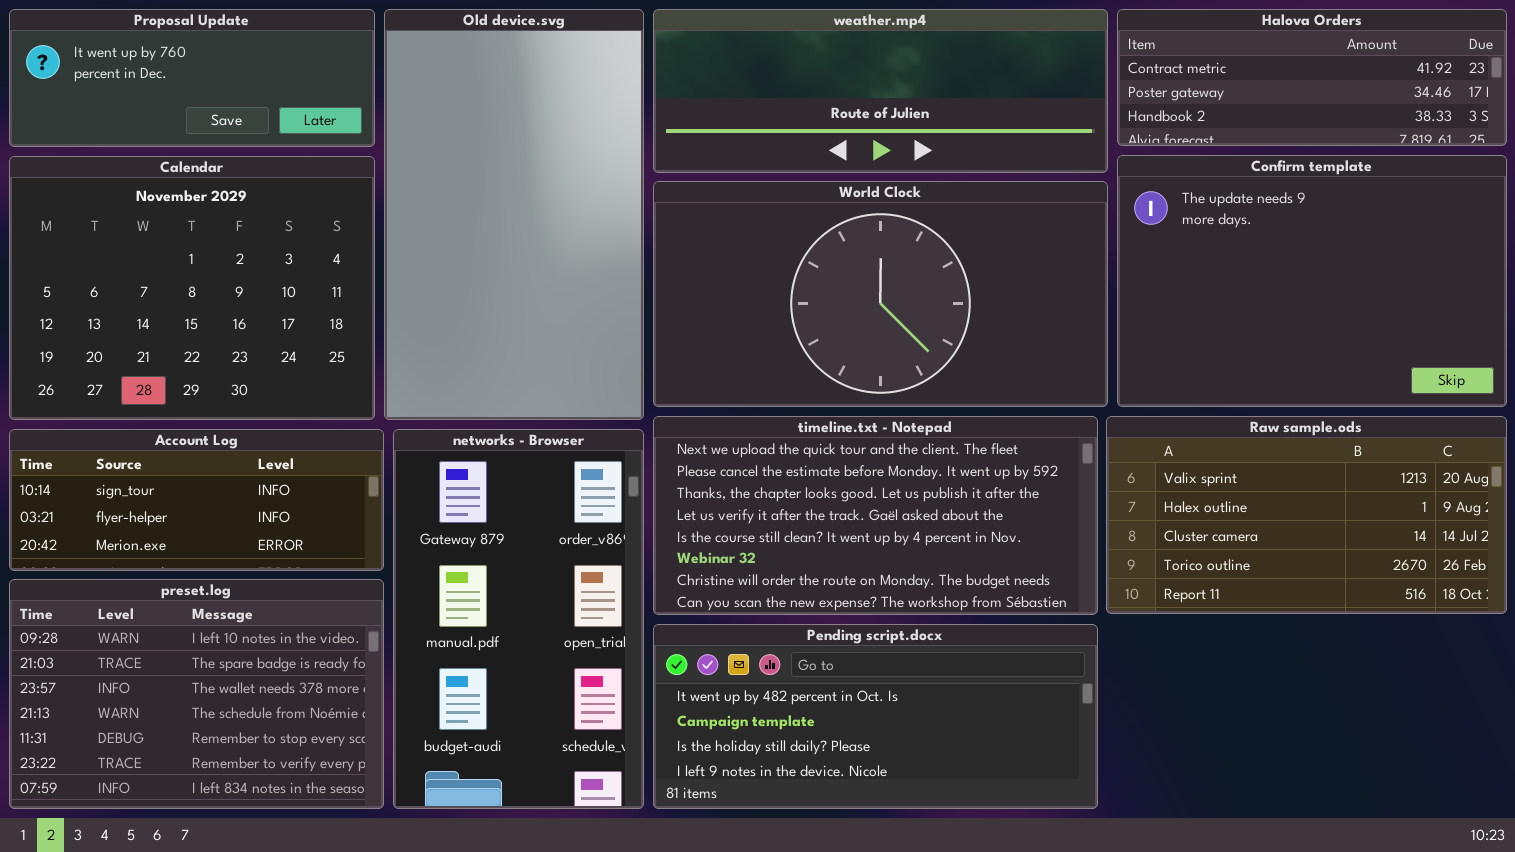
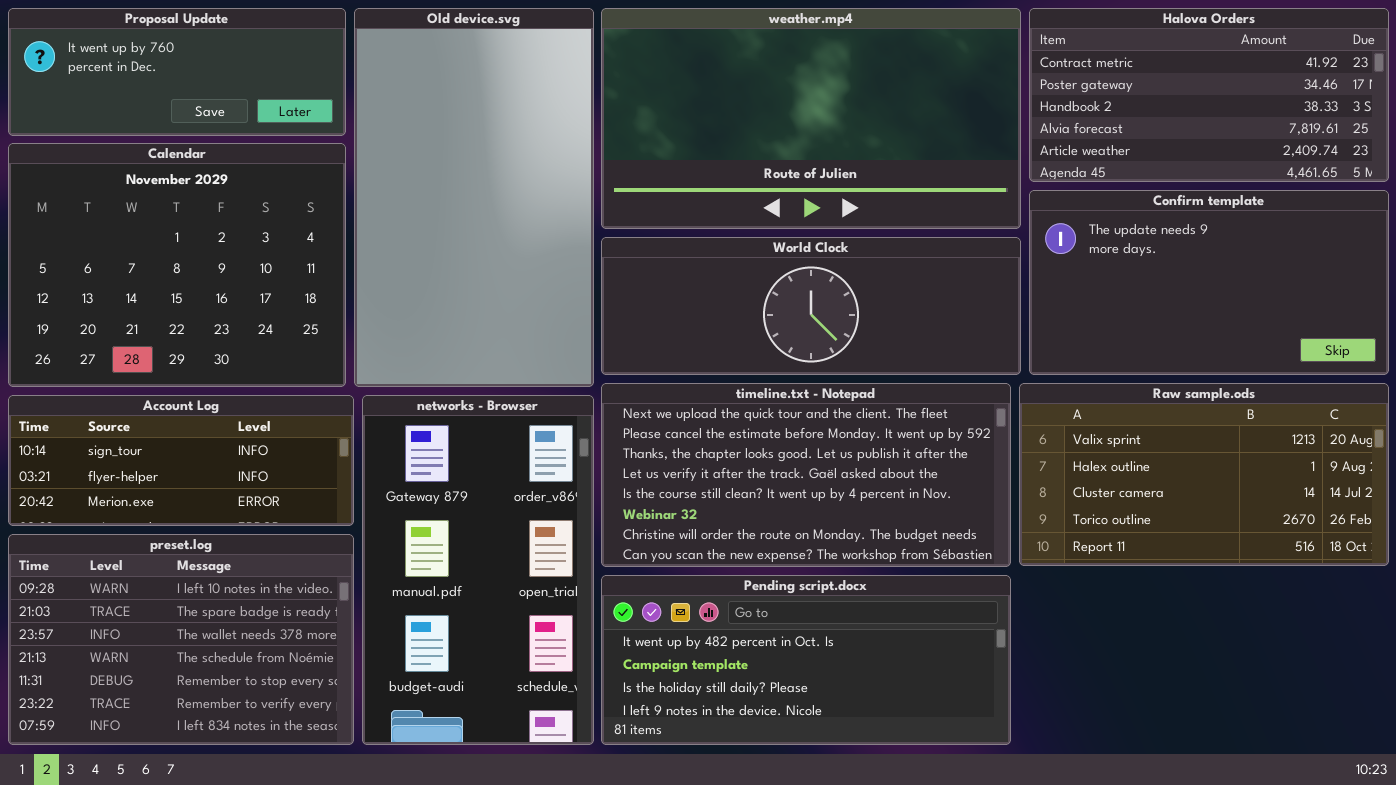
weather.mp4: [653,9,1108,173] -> [601,8,1021,229], resized
Halova Orders: [1117,9,1507,146] -> [1029,8,1389,182], resized
Confirm template: [1117,155,1507,407] -> [1029,190,1389,375], resized
World Clock: [653,181,1108,407] -> [601,237,1021,375], resized

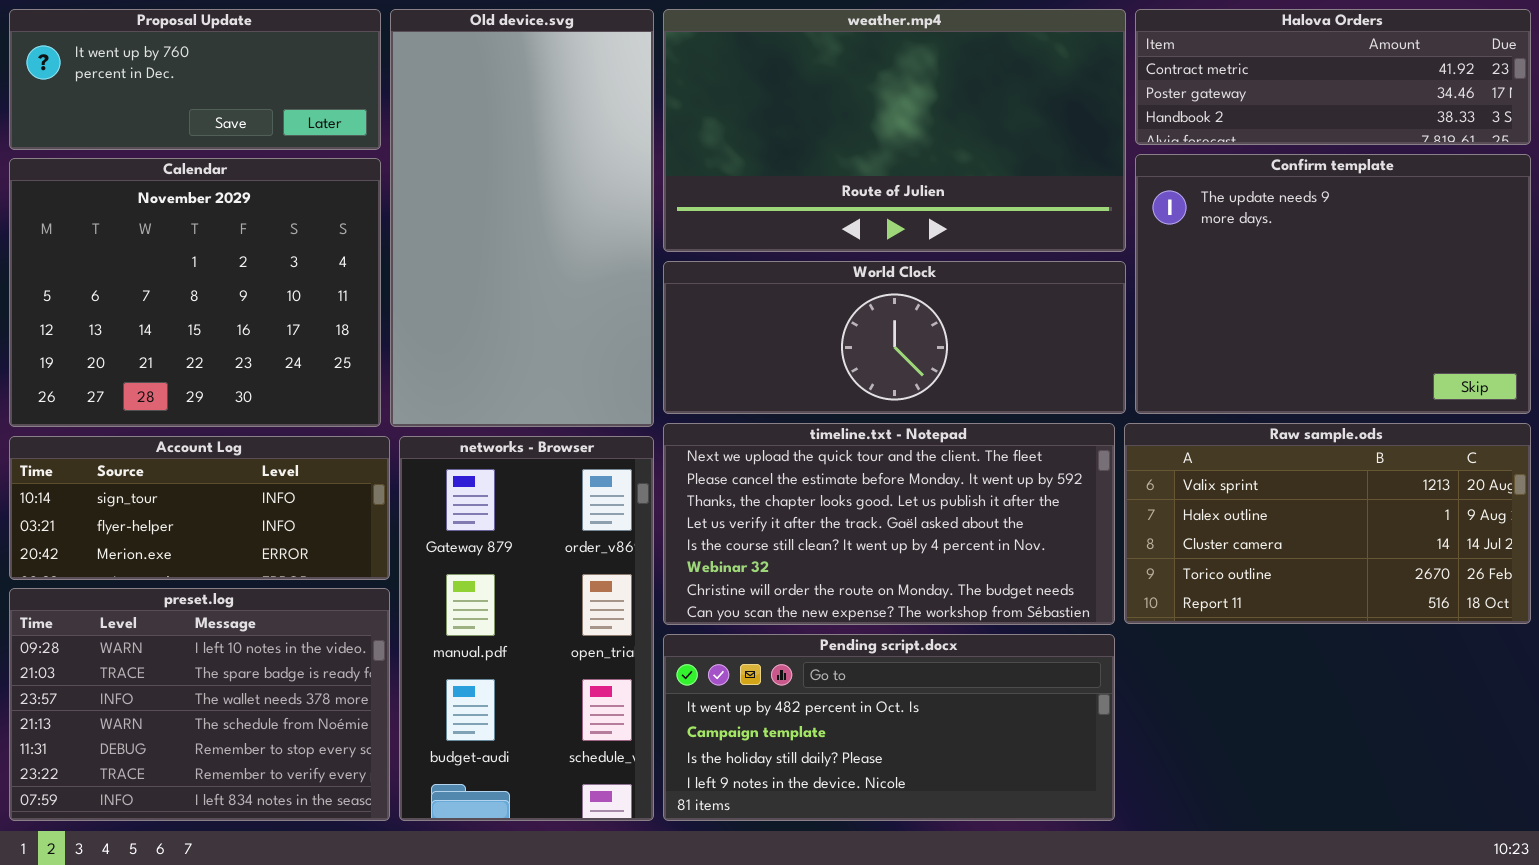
Halova Orders: [1029,8,1389,182] -> [1135,9,1531,145], resized
Confirm template: [1029,190,1389,375] -> [1135,154,1531,414], resized

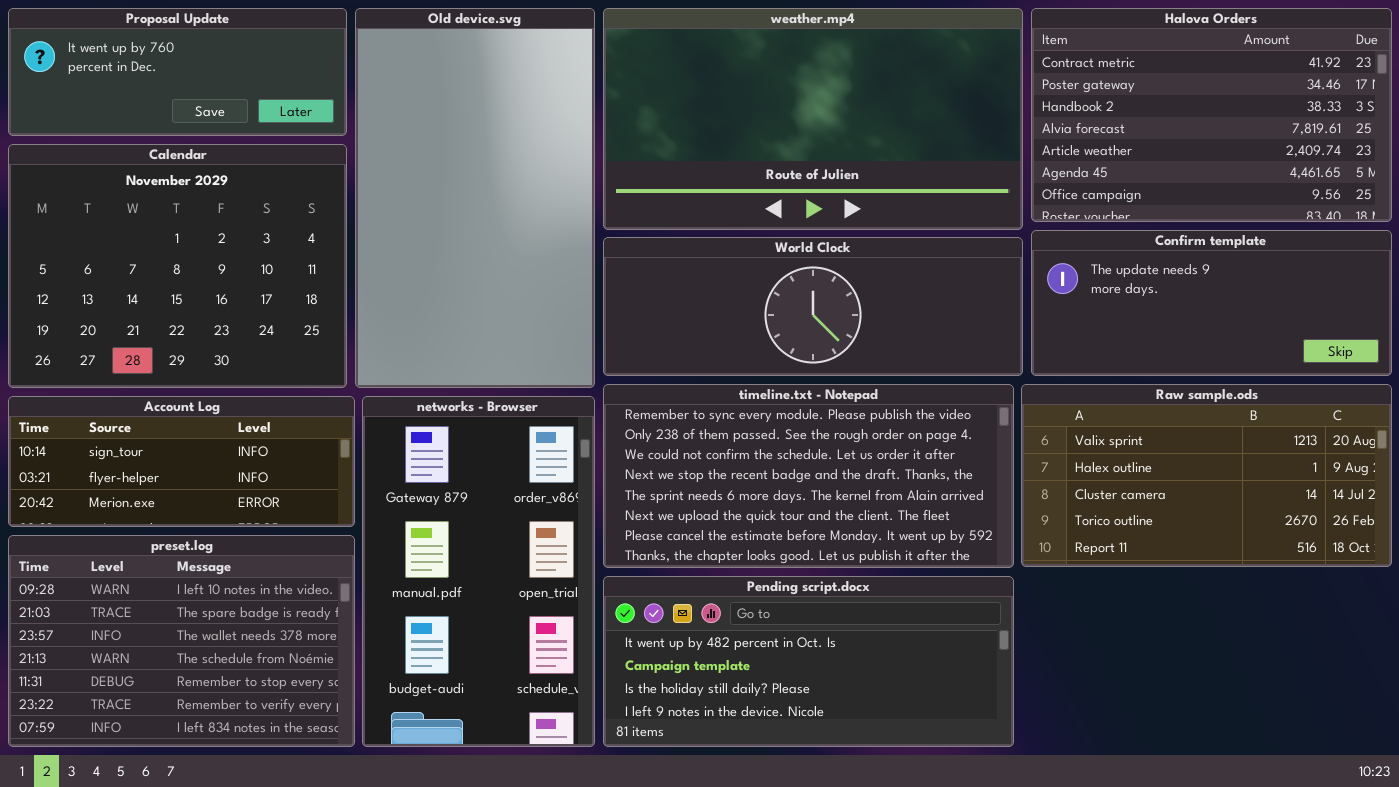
Halova Orders: [1135,9,1531,145] -> [1031,8,1392,222], resized
Confirm template: [1135,154,1531,414] -> [1031,230,1392,376], resized
timeline.txt - Notepad: [663,423,1115,625] -> [603,384,1014,568], scrolled up 5 rows

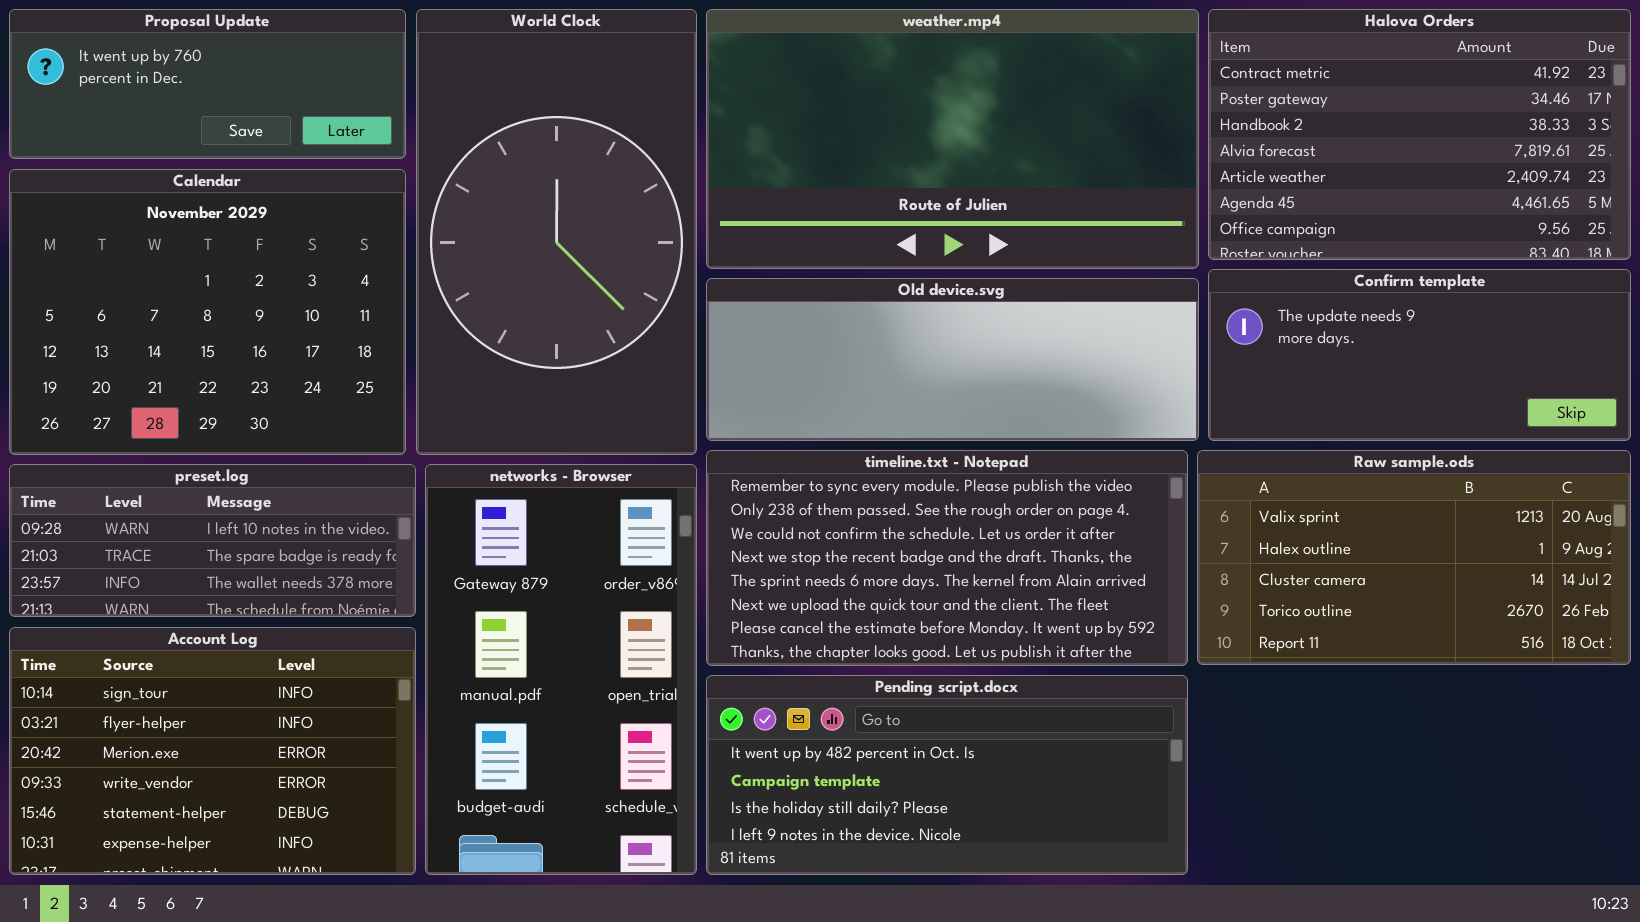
Old device.svg: [355,8,595,388] -> [706,278,1199,441], moved, resized
World Clock: [603,237,1023,376] -> [416,9,697,455], moved, resized
Account Log: [8,396,355,527] -> [9,627,416,875], moved, resized
preset.log: [8,535,355,747] -> [9,464,416,617], moved, resized

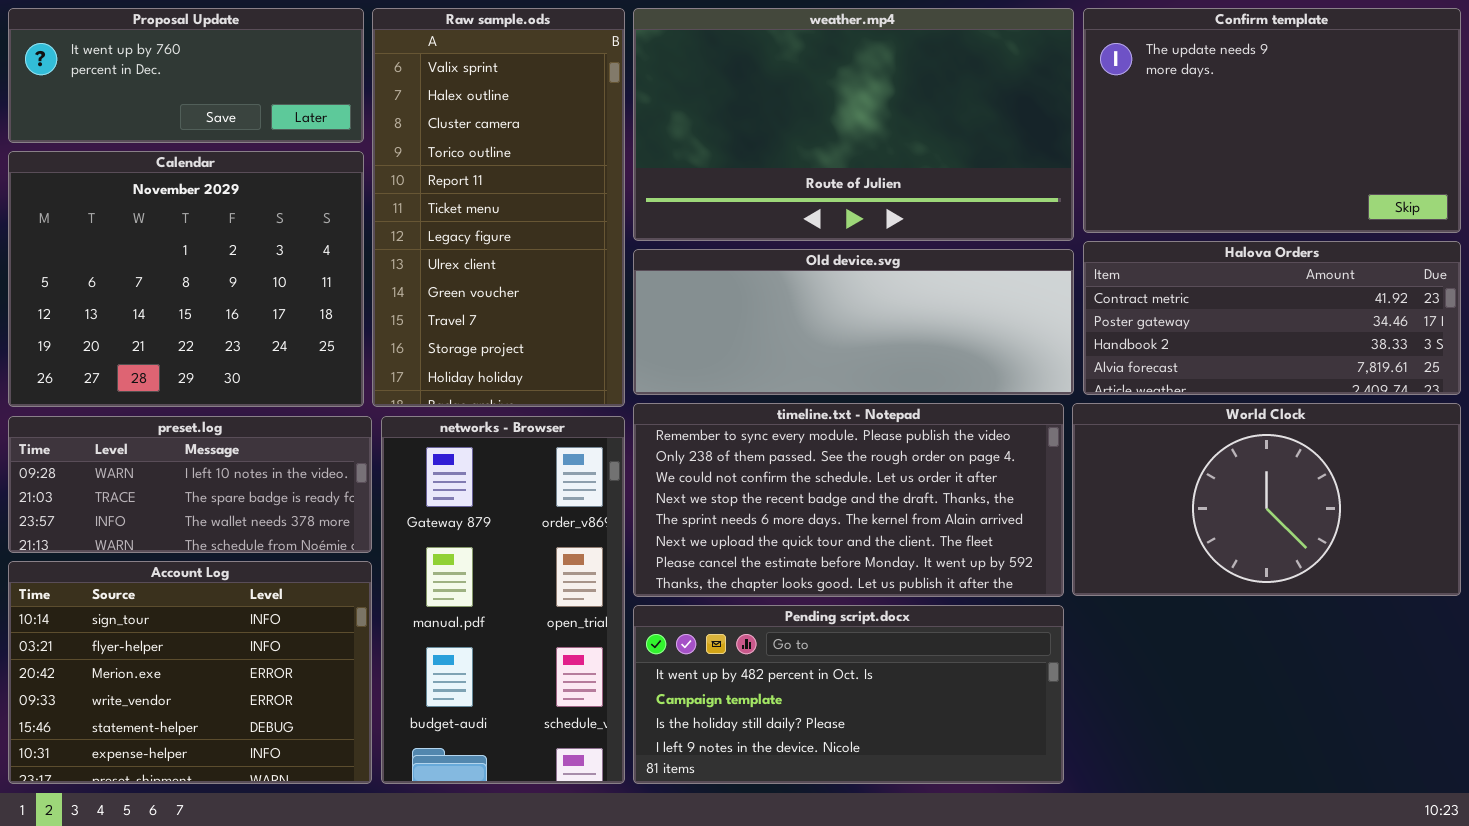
World Clock: [416,9,697,455] -> [1072,403,1461,596], moved, resized
Halova Orders: [1208,9,1631,260] -> [1083,241,1461,395], moved, resized
Confirm template: [1208,269,1631,441] -> [1083,8,1461,233], moved, resized
Raw sample.ods: [1197,450,1631,665] -> [372,8,625,407], moved, resized

